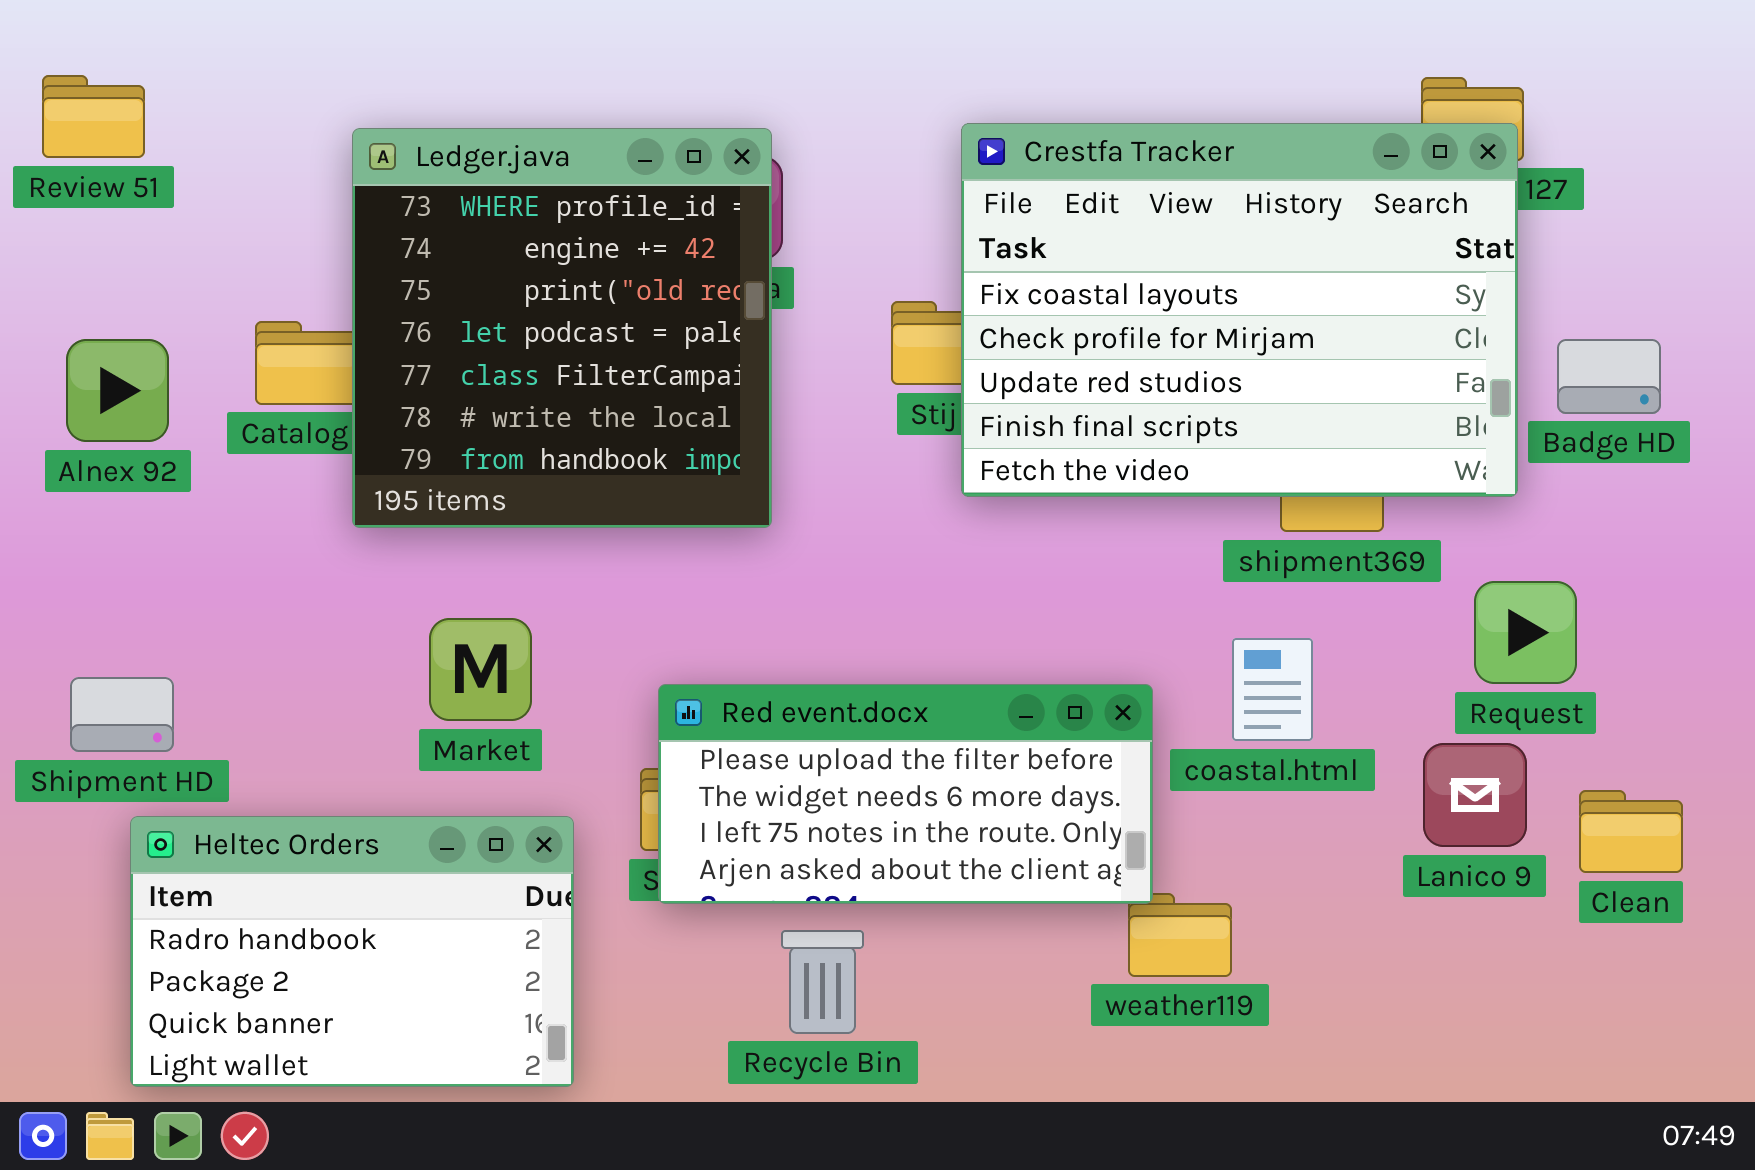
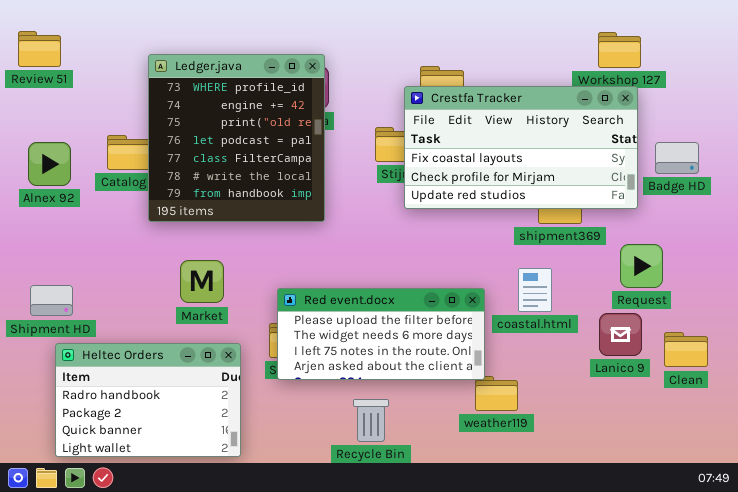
Crestfa Tracker: [961,123,1518,497] -> [404,86,638,209], resized
Recycle Bin: [781,930,864,1034] -> [353,399,389,442], moved

